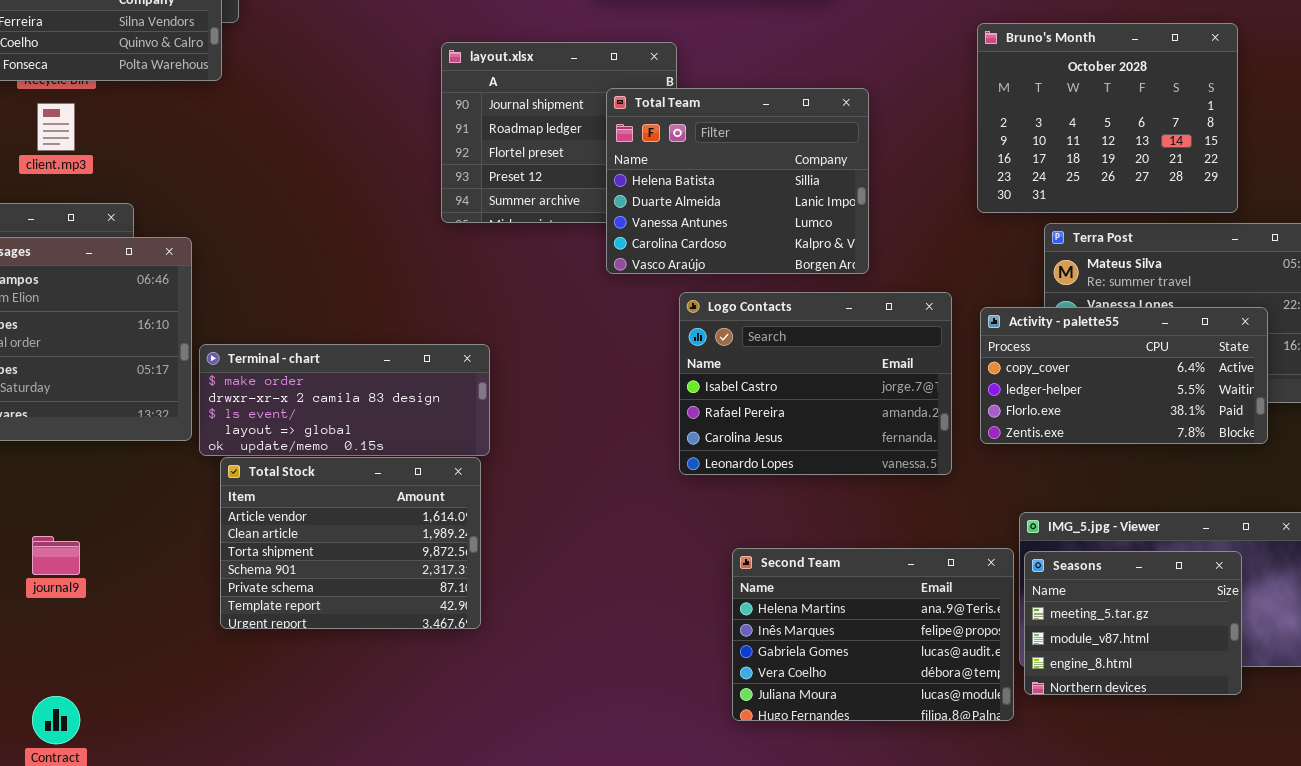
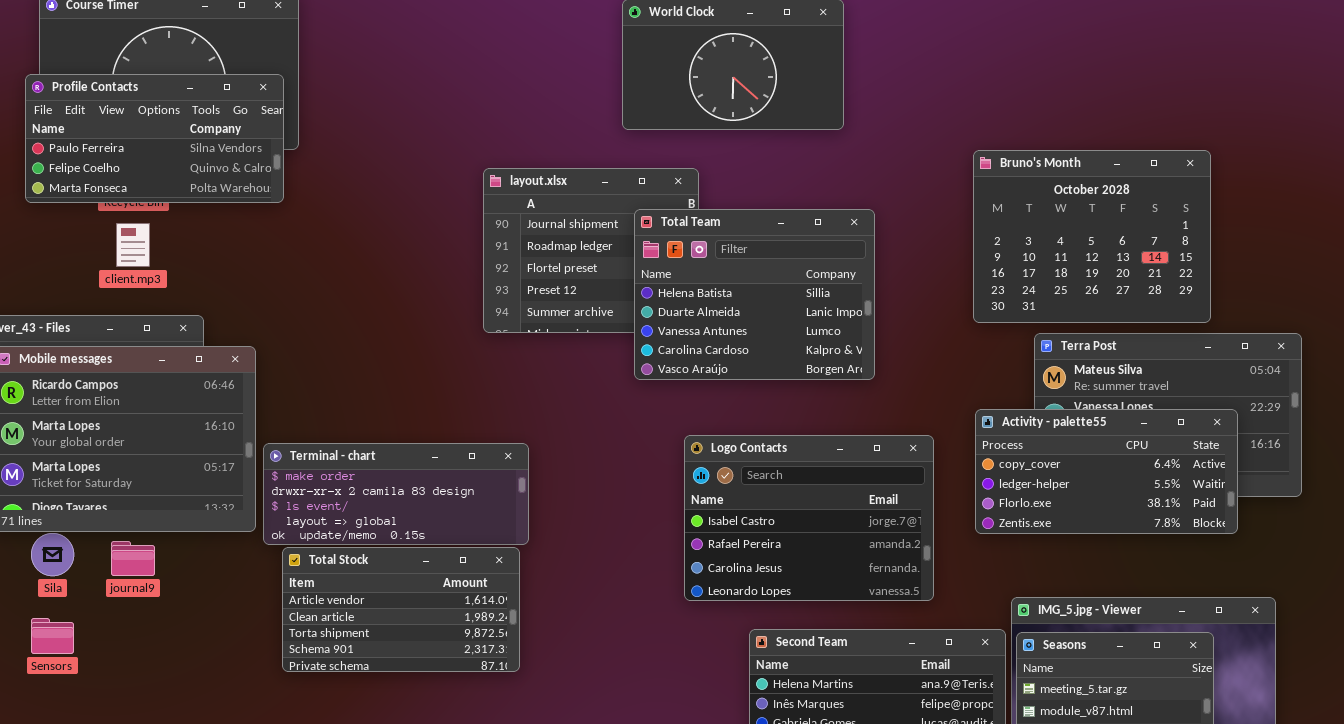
Logo Contacts: [679,292,952,475] -> [684,435,934,601], moved
Total Stock: [220,457,481,629] -> [282,547,520,672], resized
journal9: [32,536,80,575] -> [111,541,155,576], moved

